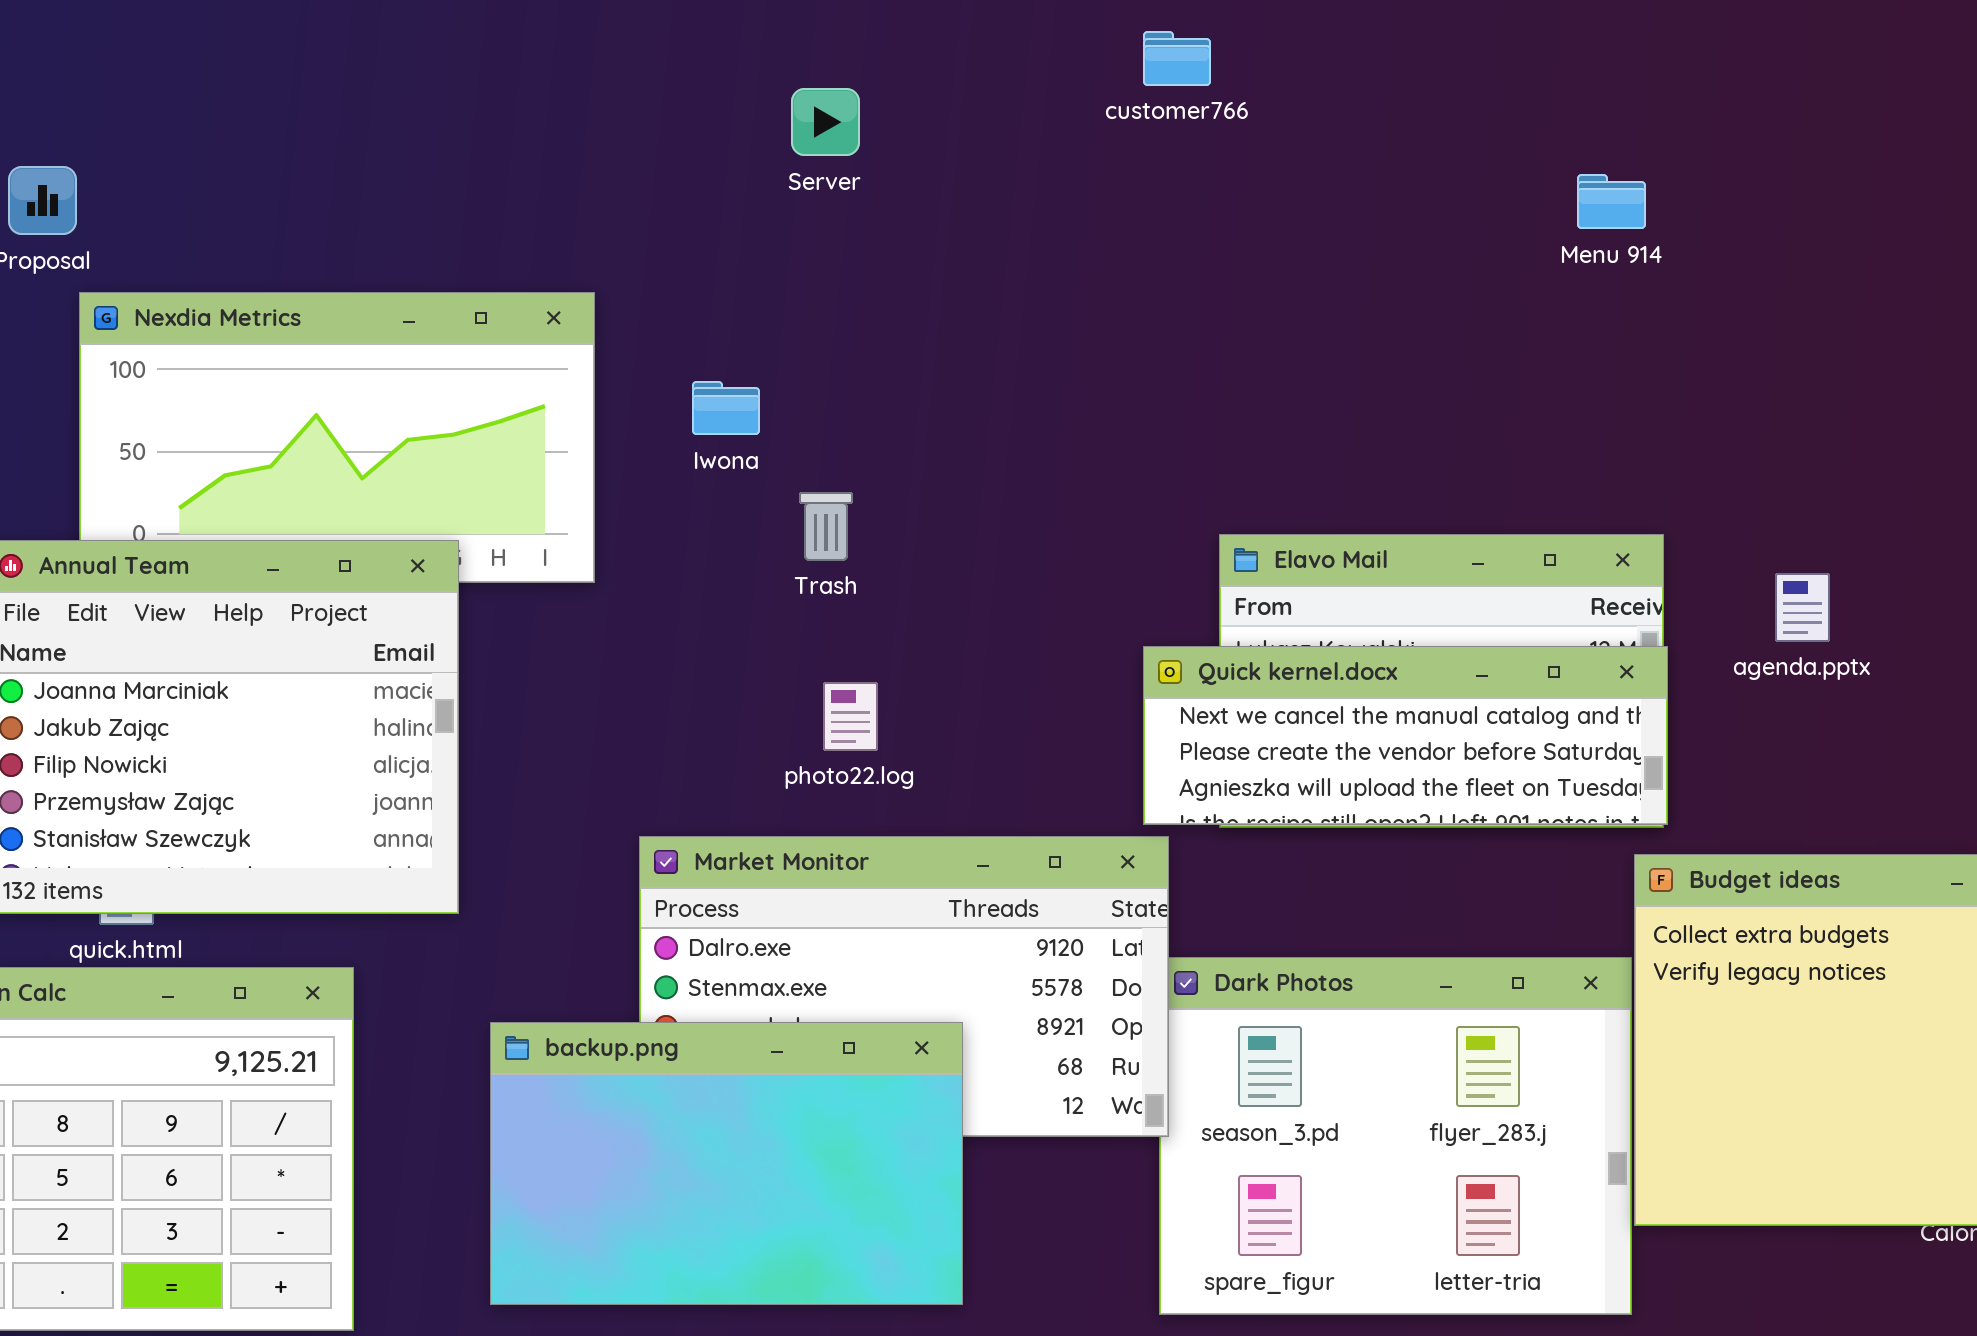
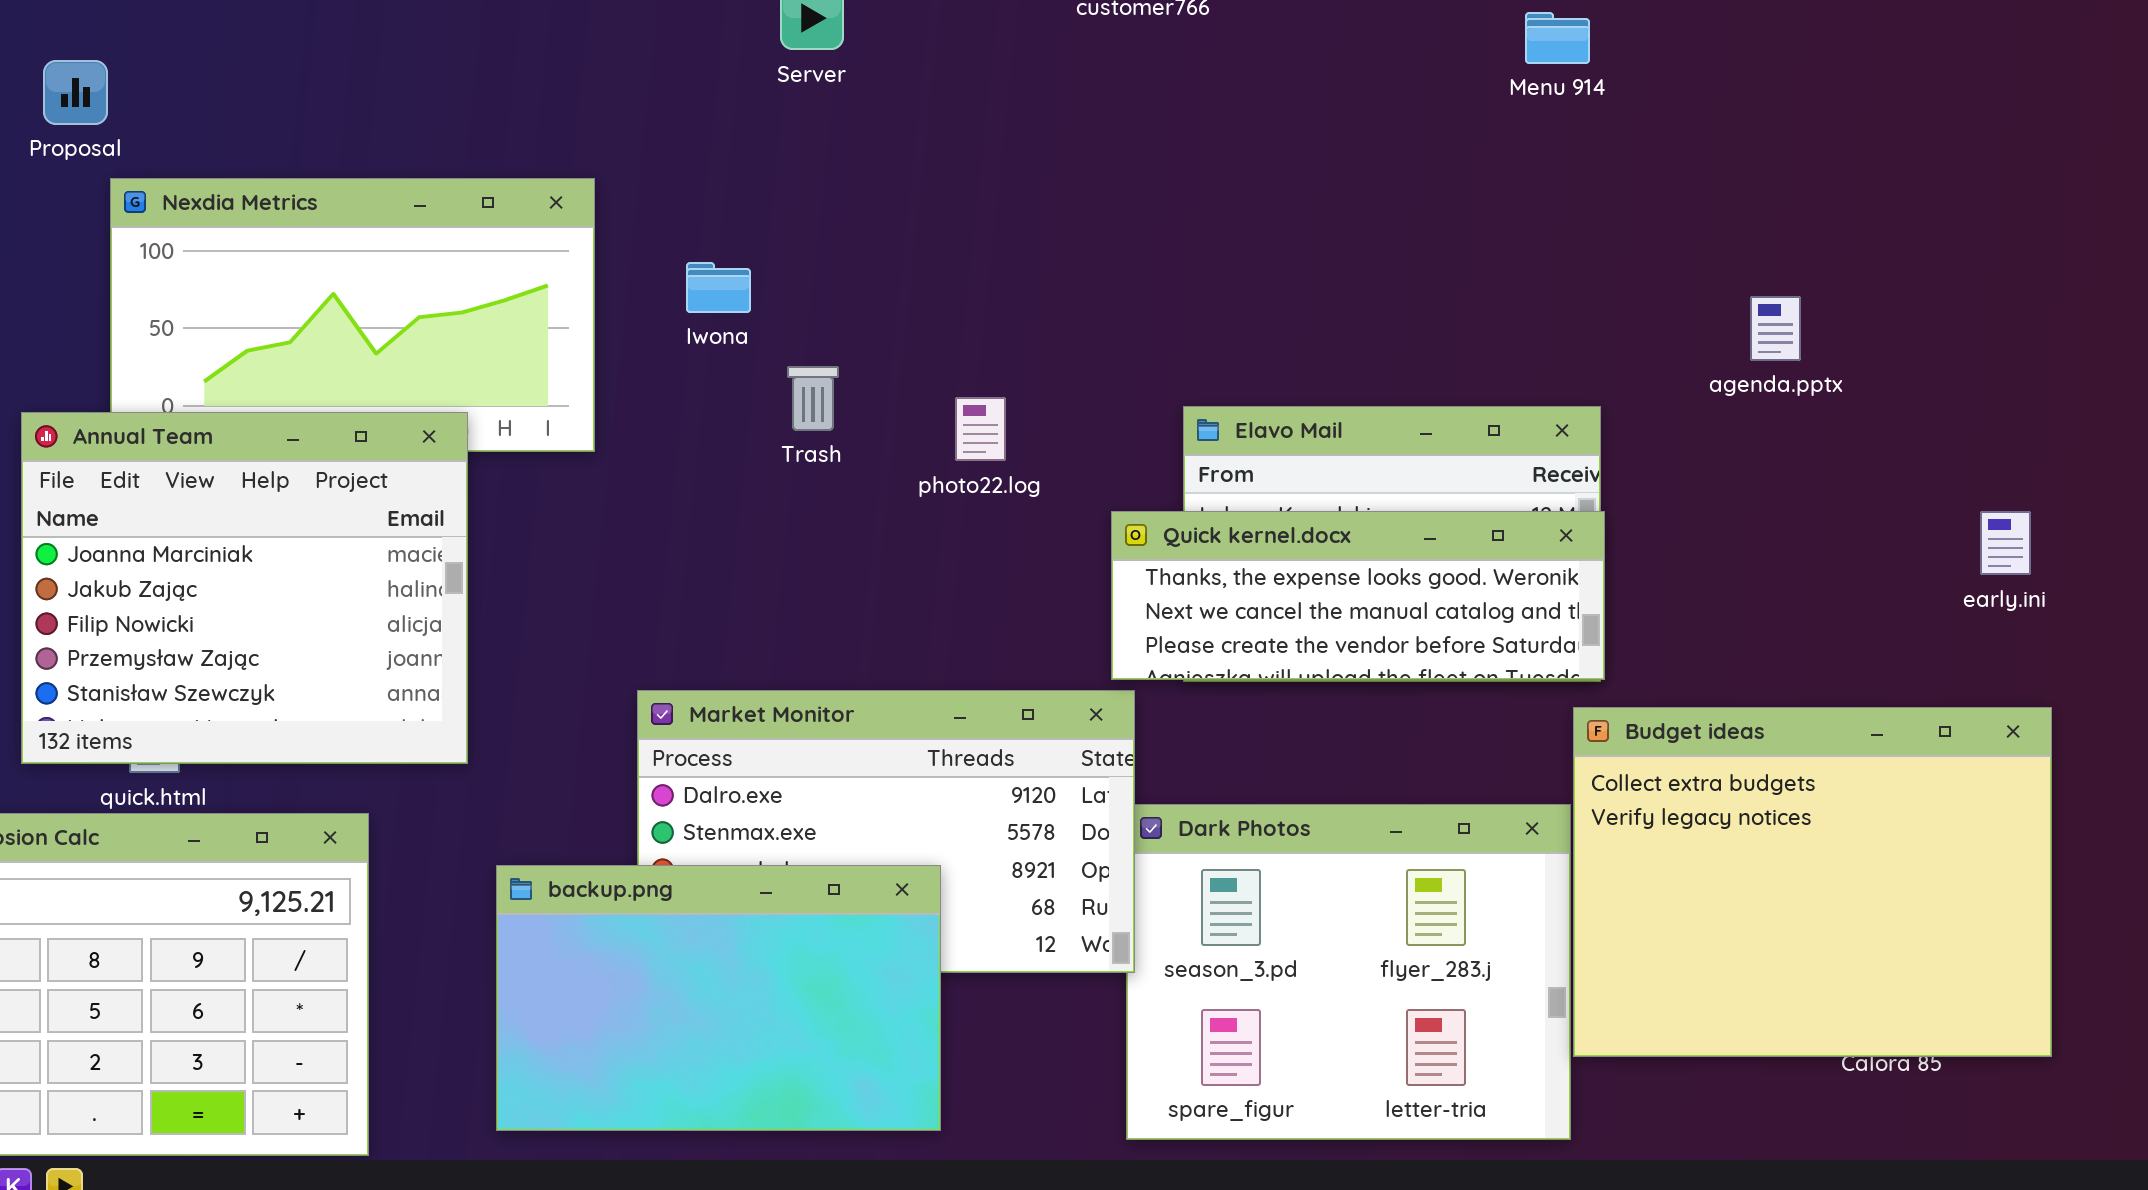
Menu 914: [1577,174,1646,229] -> [1525,12,1590,64], moved
agenda.pptx: [1775,573,1830,642] -> [1750,296,1801,361], moved
Quick kernel.docx: [1143,646,1668,825] -> [1111,511,1605,680], scrolled up 1 row
photo22.log: [823,682,878,751] -> [955,397,1006,461], moved

